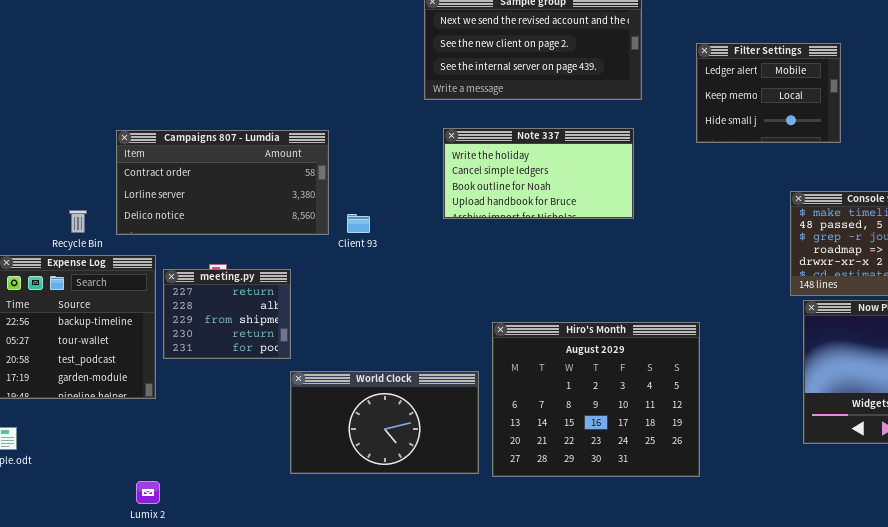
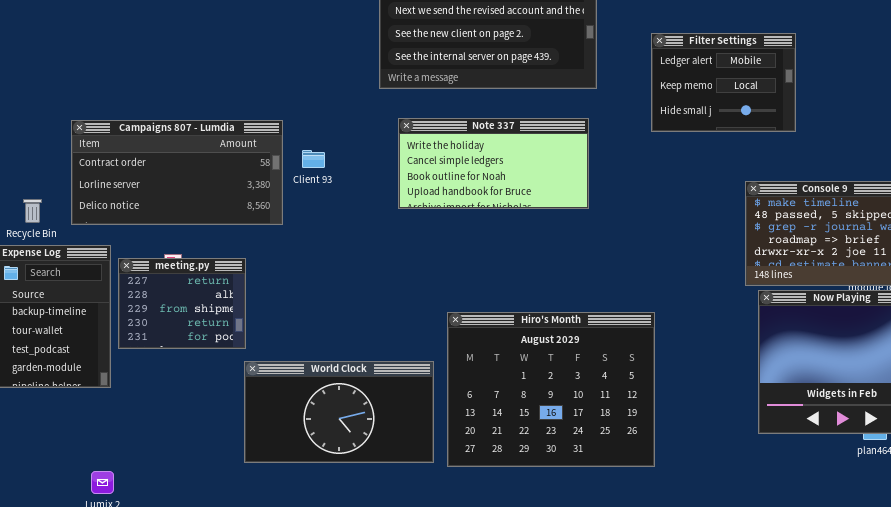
Client 93: [347,214,370,233] -> [302,150,325,168], moved

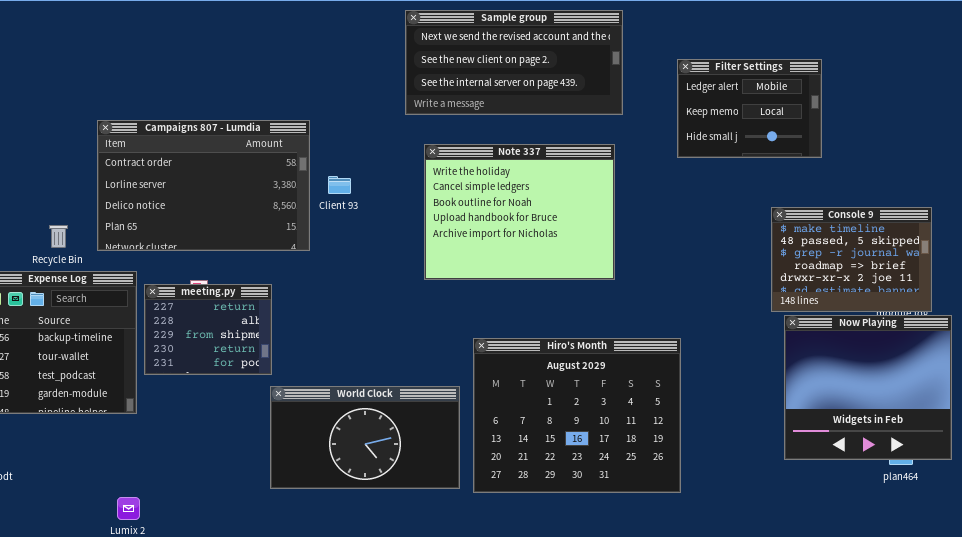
Note 337: [398,118,589,209] -> [424,144,615,280], resized
Campaigns 807 - Lumdia: [71,120,283,225] -> [97,120,310,251], resized

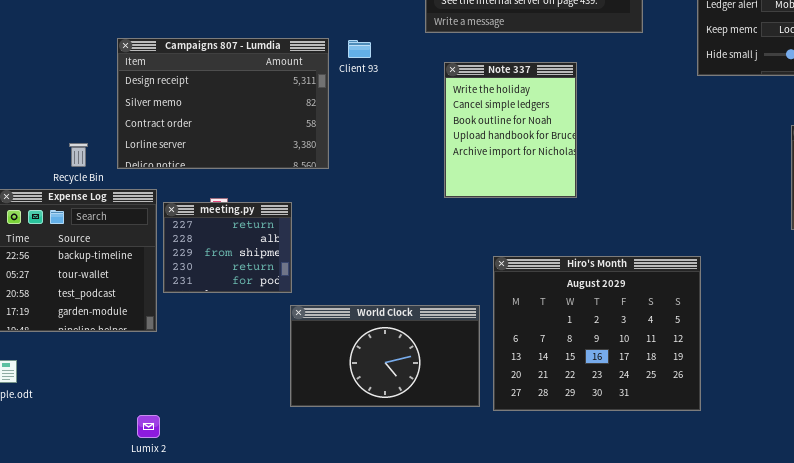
Campaigns 807 - Lumdia: [97,120,310,251] -> [117,38,329,169], scrolled up 2 rows
Note 337: [424,144,615,280] -> [444,62,577,198], resized
Client 93: [328,176,351,194] -> [348,40,371,58], moved

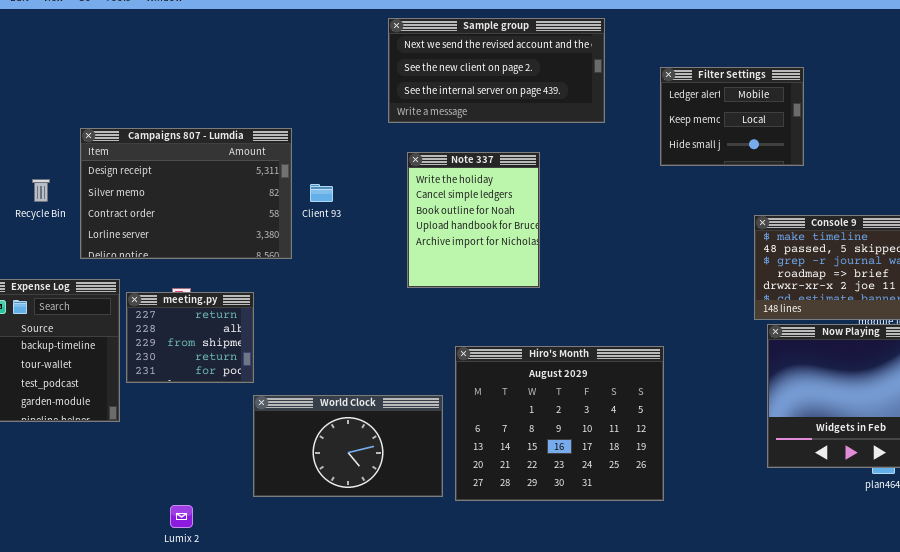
Client 93: [348,40,371,58] -> [310,184,333,202], moved
Recycle Bin: [69,143,88,167] -> [32,179,50,202], moved
Lumix 2: [137,415,160,438] -> [170,505,193,528], moved

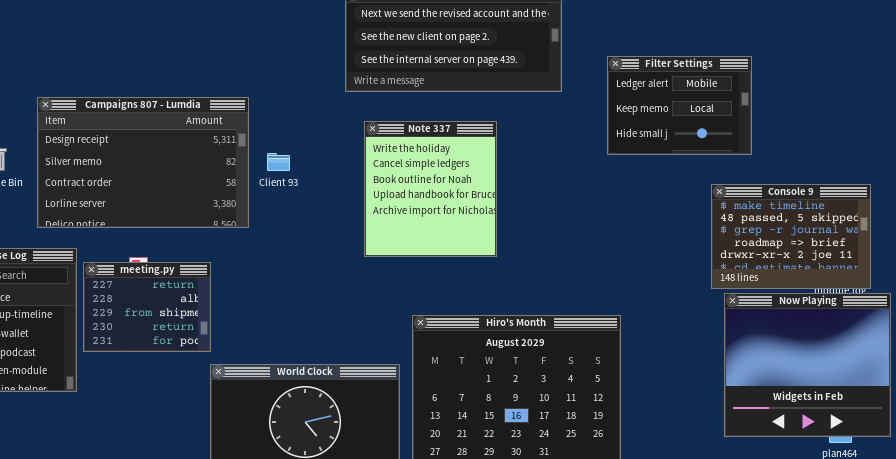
Filter Settings: [660,67,804,166] -> [607,56,752,155], moved

